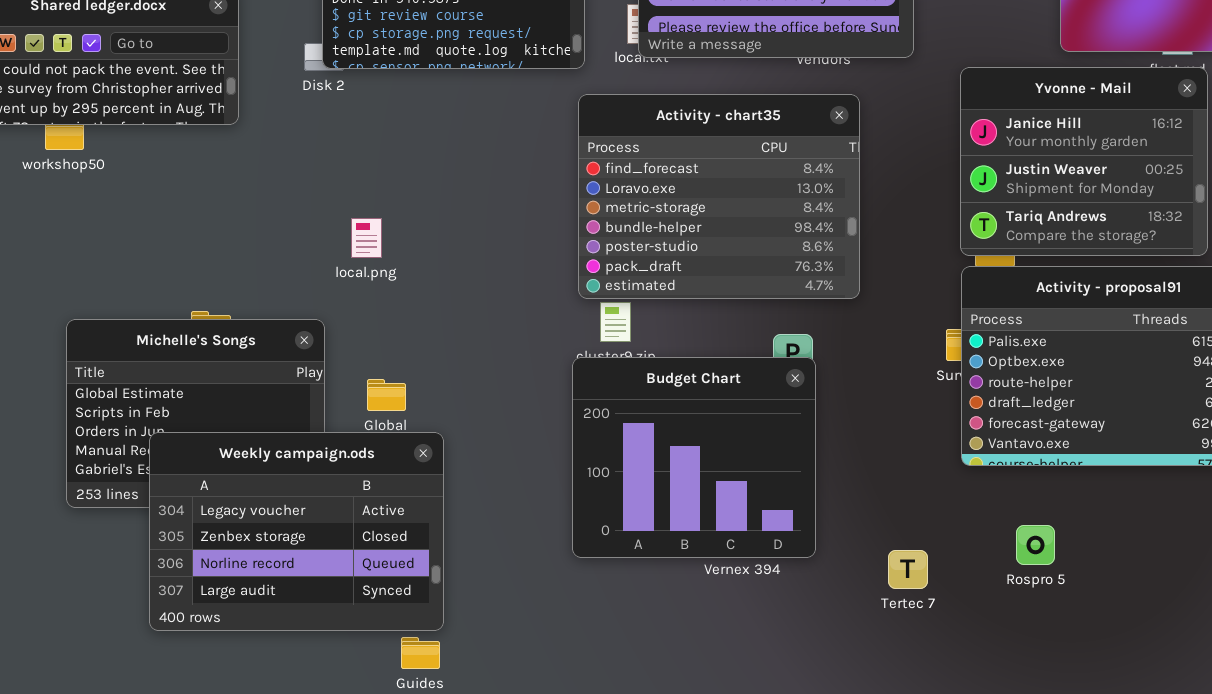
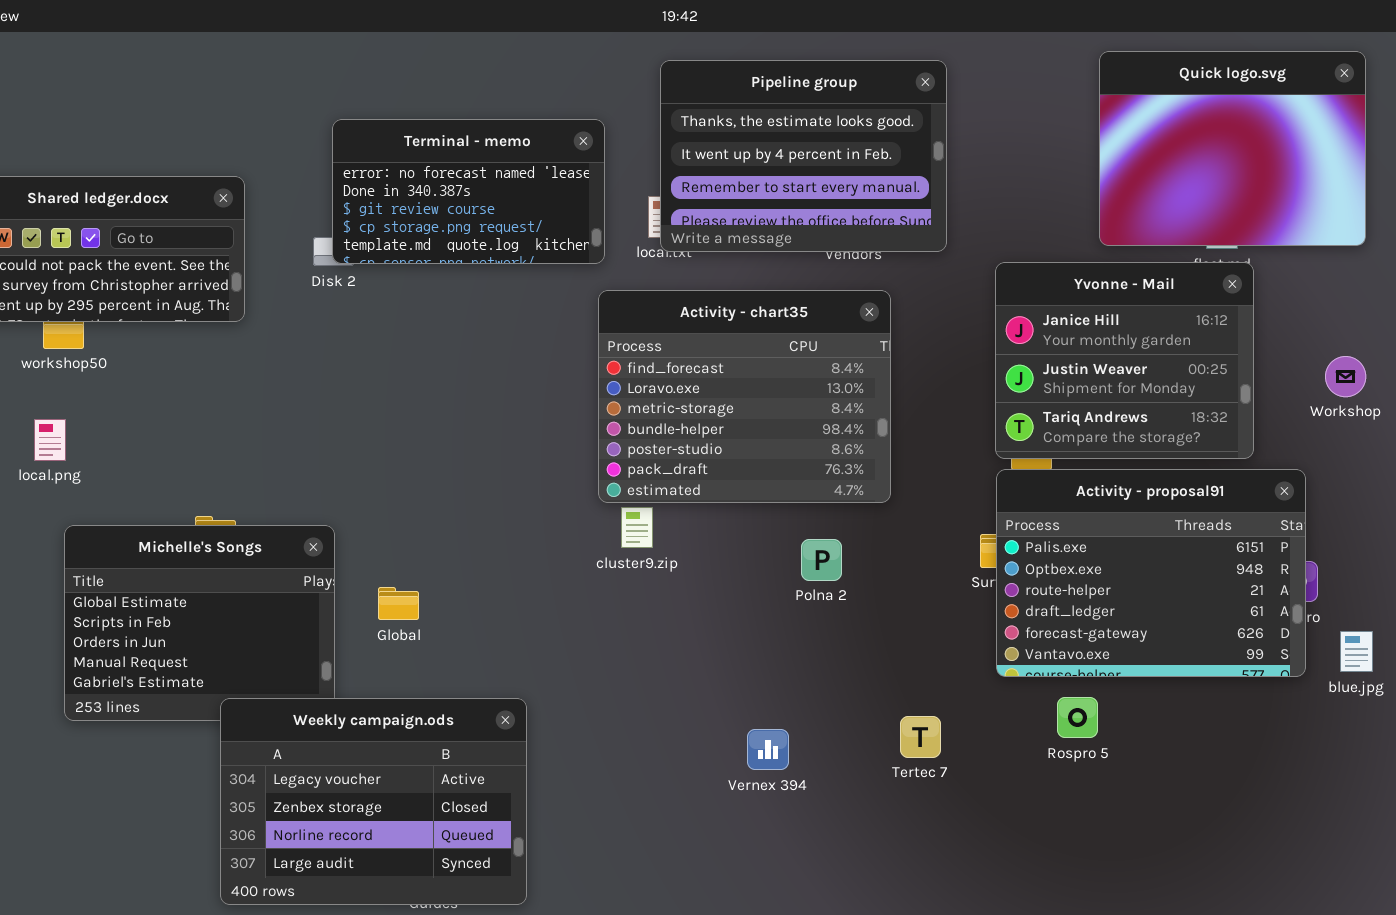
local.png: [351,218,382,258] -> [34,419,66,461], moved
Budget Chart: [572,357,816,558] -> none, closed
Weekly campaign.ods: [149,432,444,631] -> [220,698,527,905], moved
Rospro 5: [1016,525,1055,565] -> [1057,697,1098,738], moved
Tertec 7: [888,550,928,589] -> [900,716,941,758], moved

